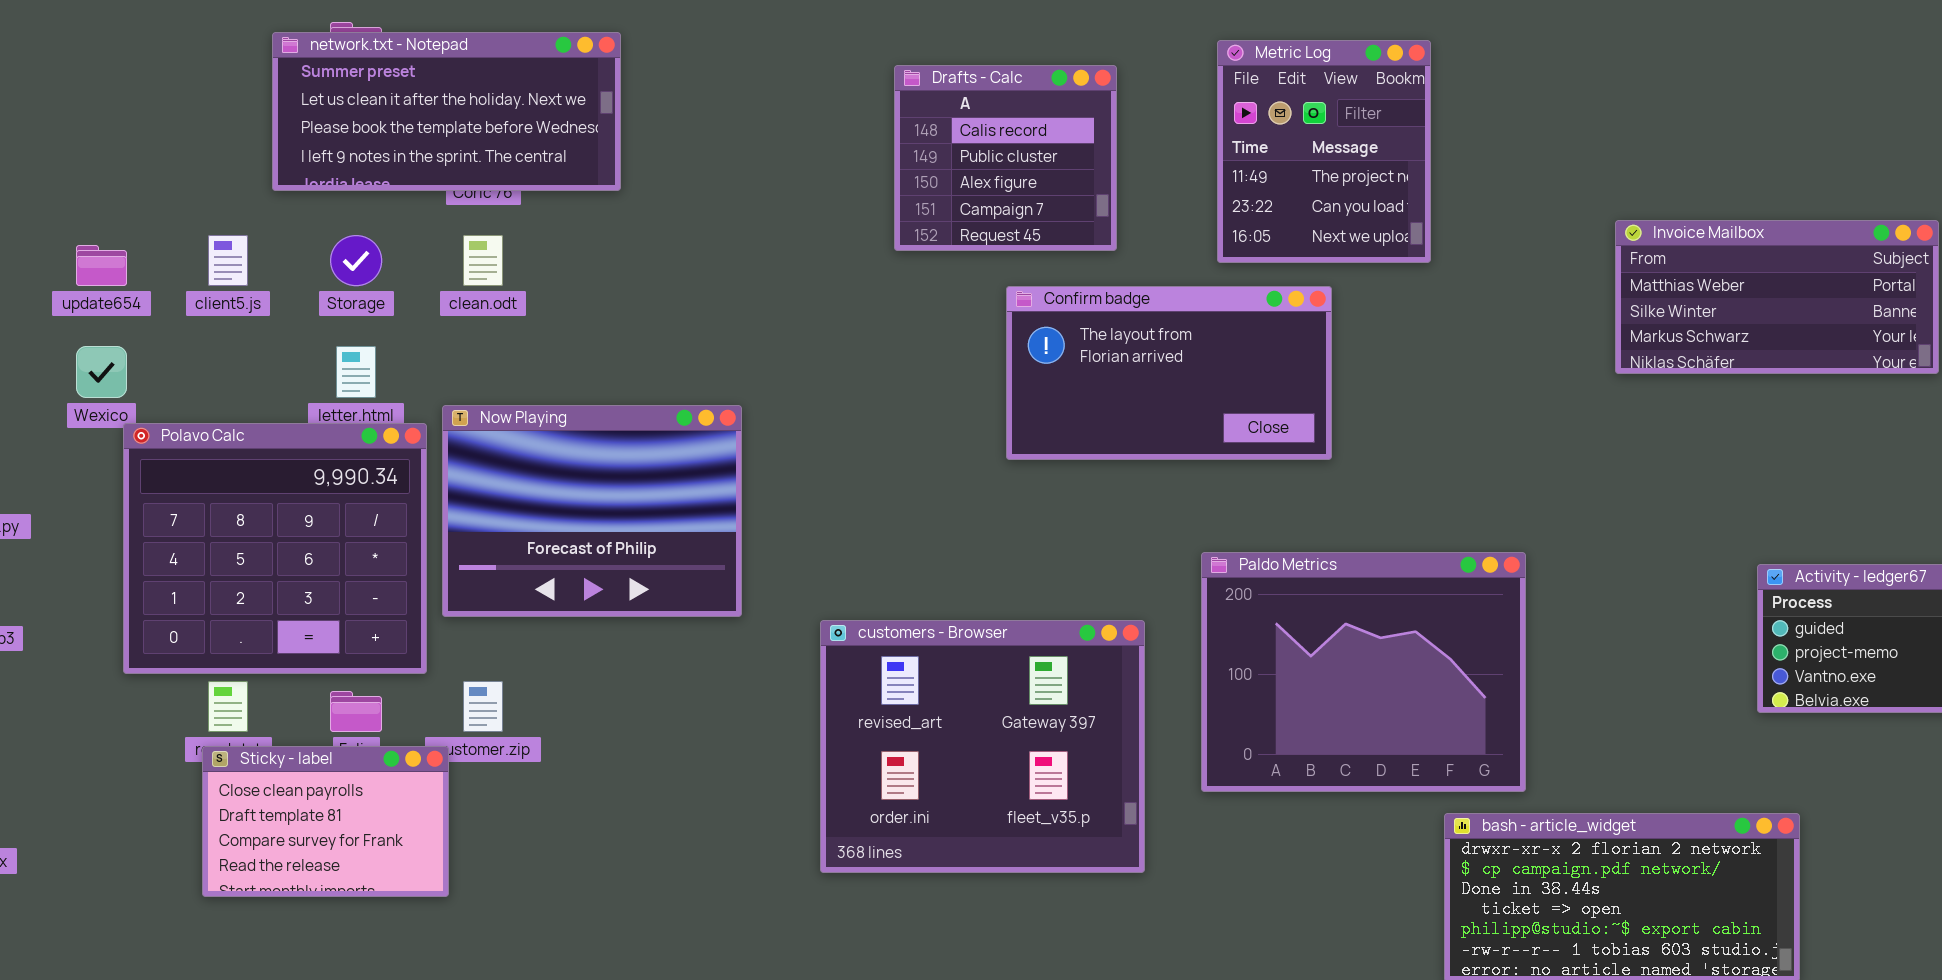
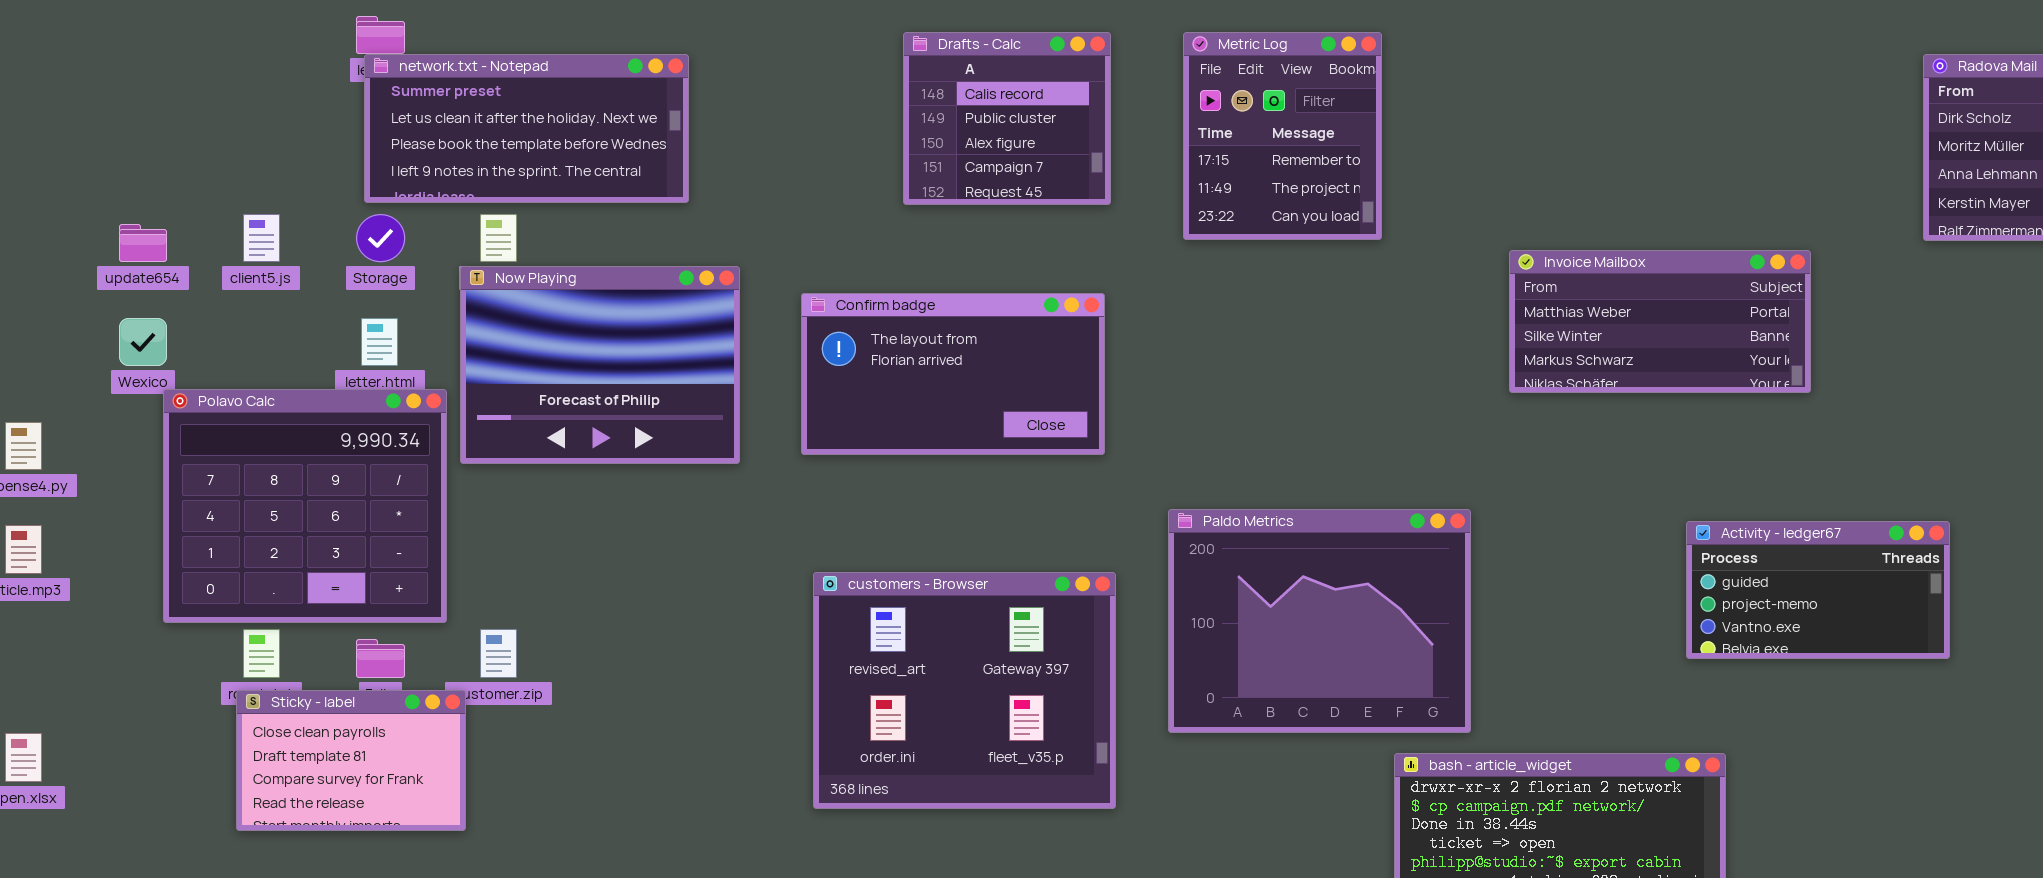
network.txt - Notepad: [272,32,621,191] -> [364,54,689,203], moved
Metric Log: [1217,40,1431,263] -> [1183,32,1382,240], scrolled up 1 row
Drafts - Calc: [894,65,1117,251] -> [903,32,1111,205], moved
Invoice Mailbox: [1615,220,1939,374] -> [1509,250,1811,393], moved
Confirm badge: [1006,286,1332,460] -> [801,293,1105,455], moved
Now Playing: [442,405,742,617] -> [460,266,740,464], moved

